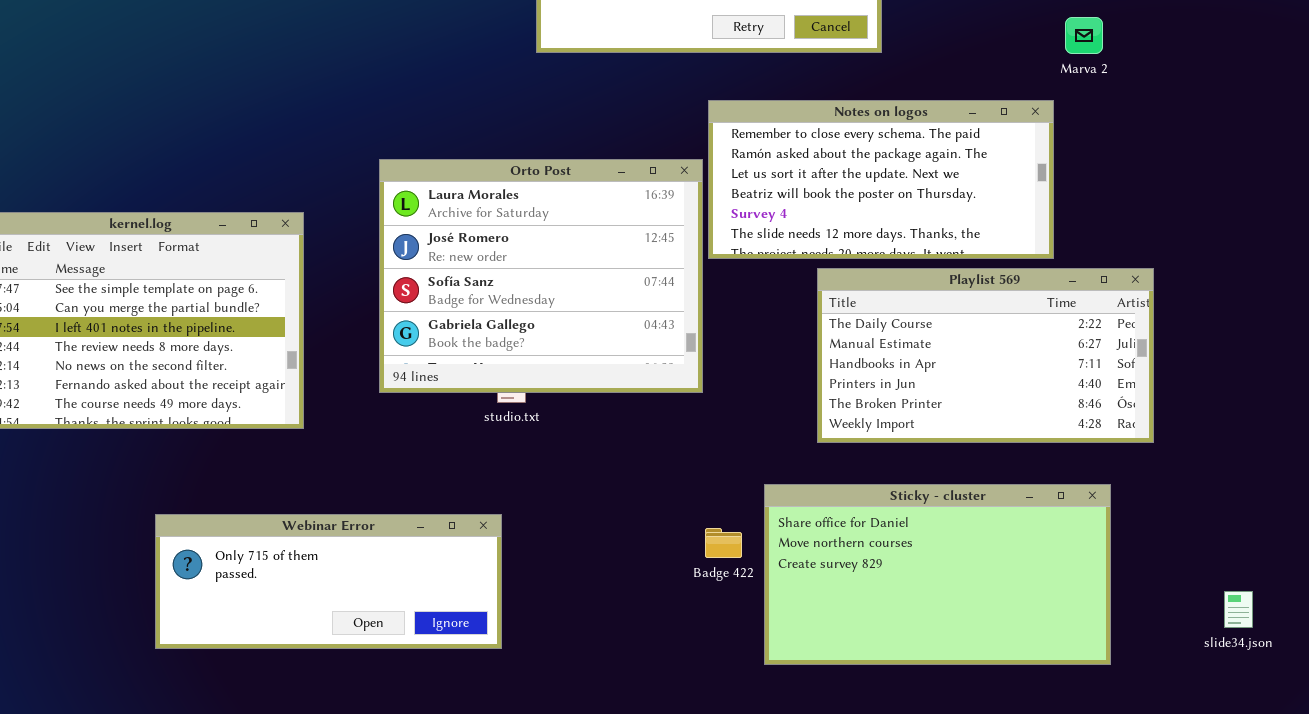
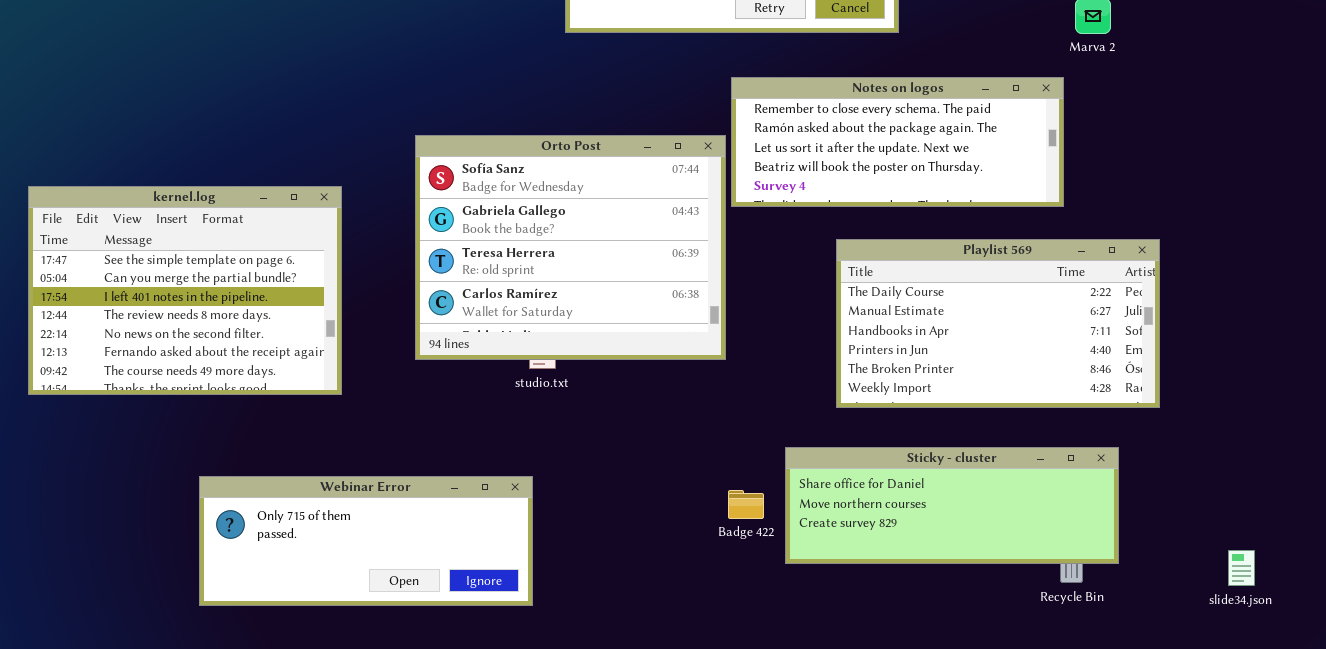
Notes on logos: [708,100,1054,259] -> [731,77,1064,207], resized
Orto Post: [379,159,703,393] -> [415,135,726,360], scrolled down 2 rows
Sticky - cluster: [764,484,1111,665] -> [785,447,1119,564], resized

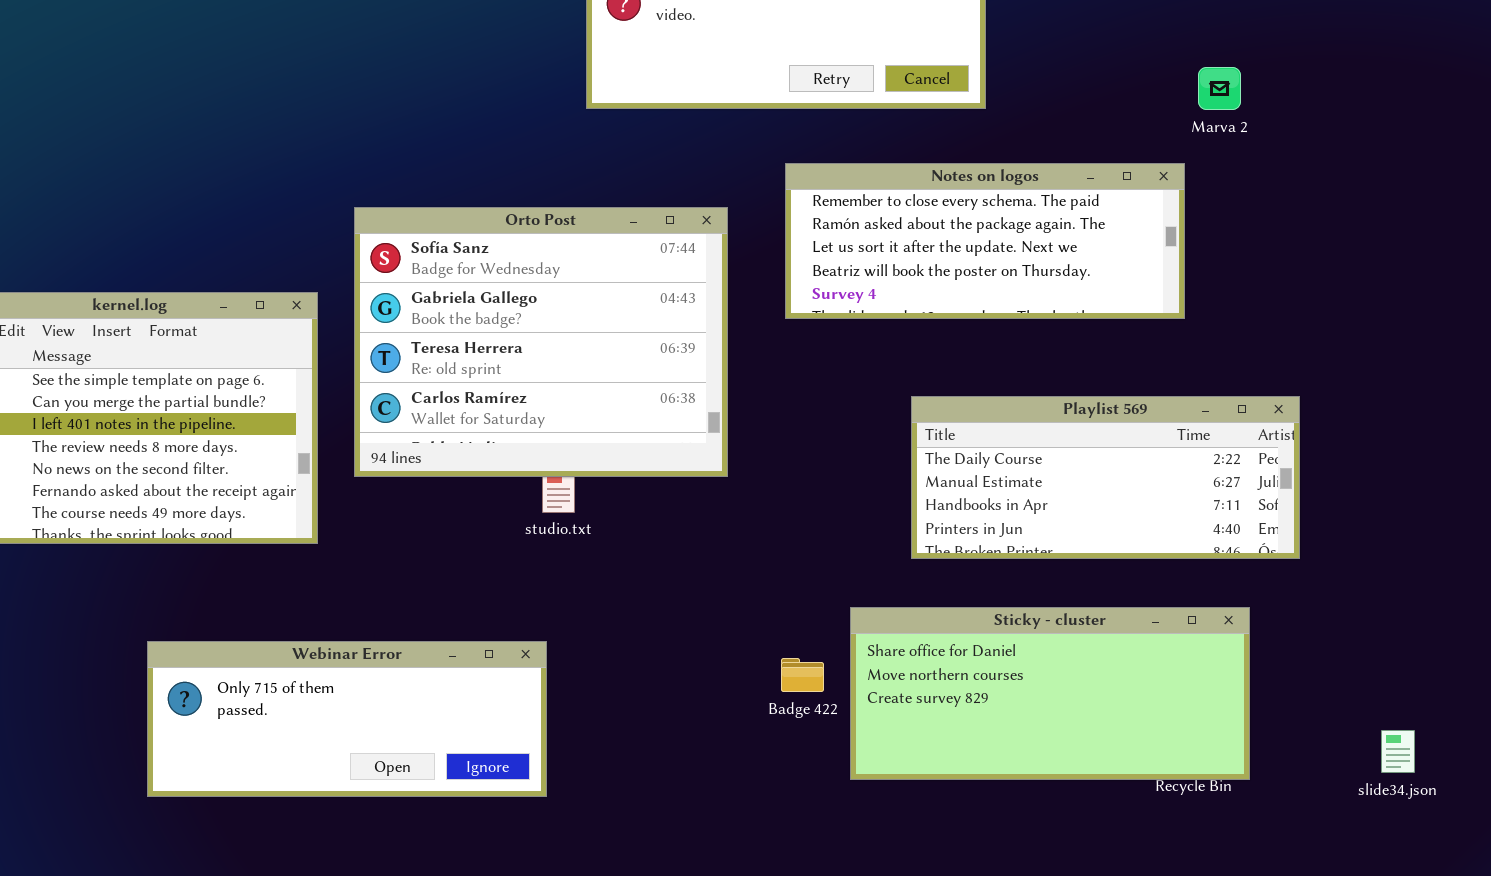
Orto Post: [415,135,726,360] -> [354,207,728,477], moved
Playlist 569: [836,239,1160,408] -> [911,396,1300,559], resized
Sticky - cluster: [785,447,1119,564] -> [850,607,1250,780], resized

